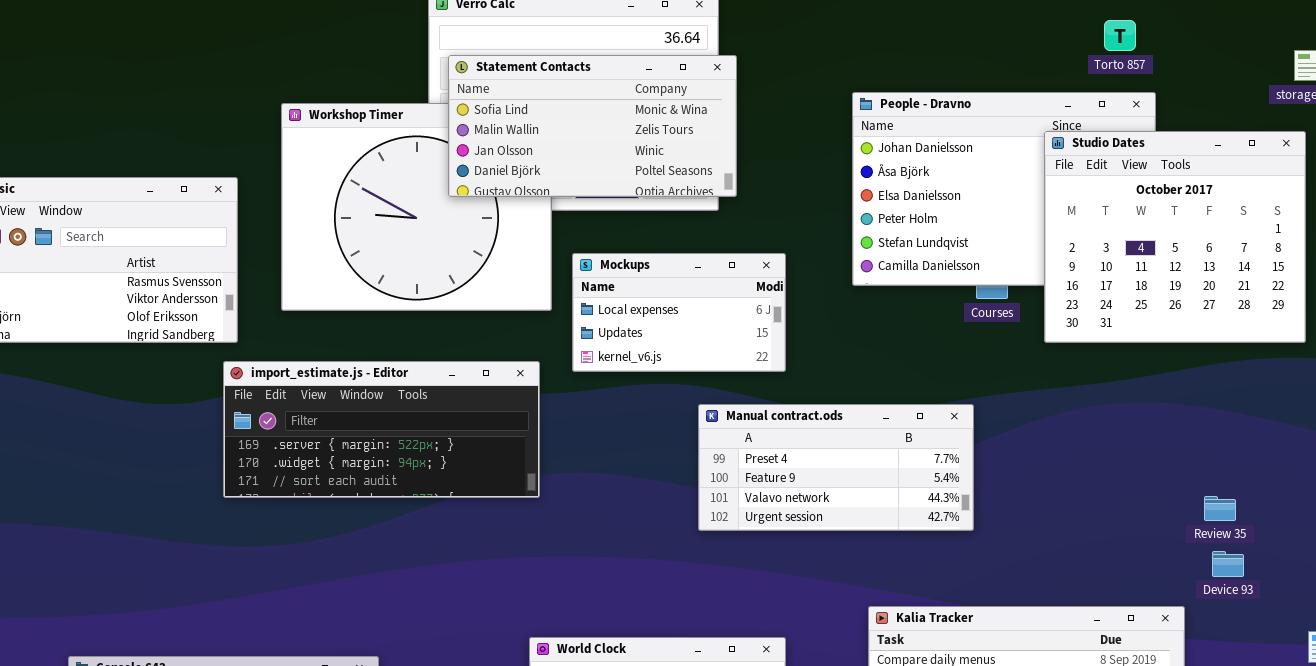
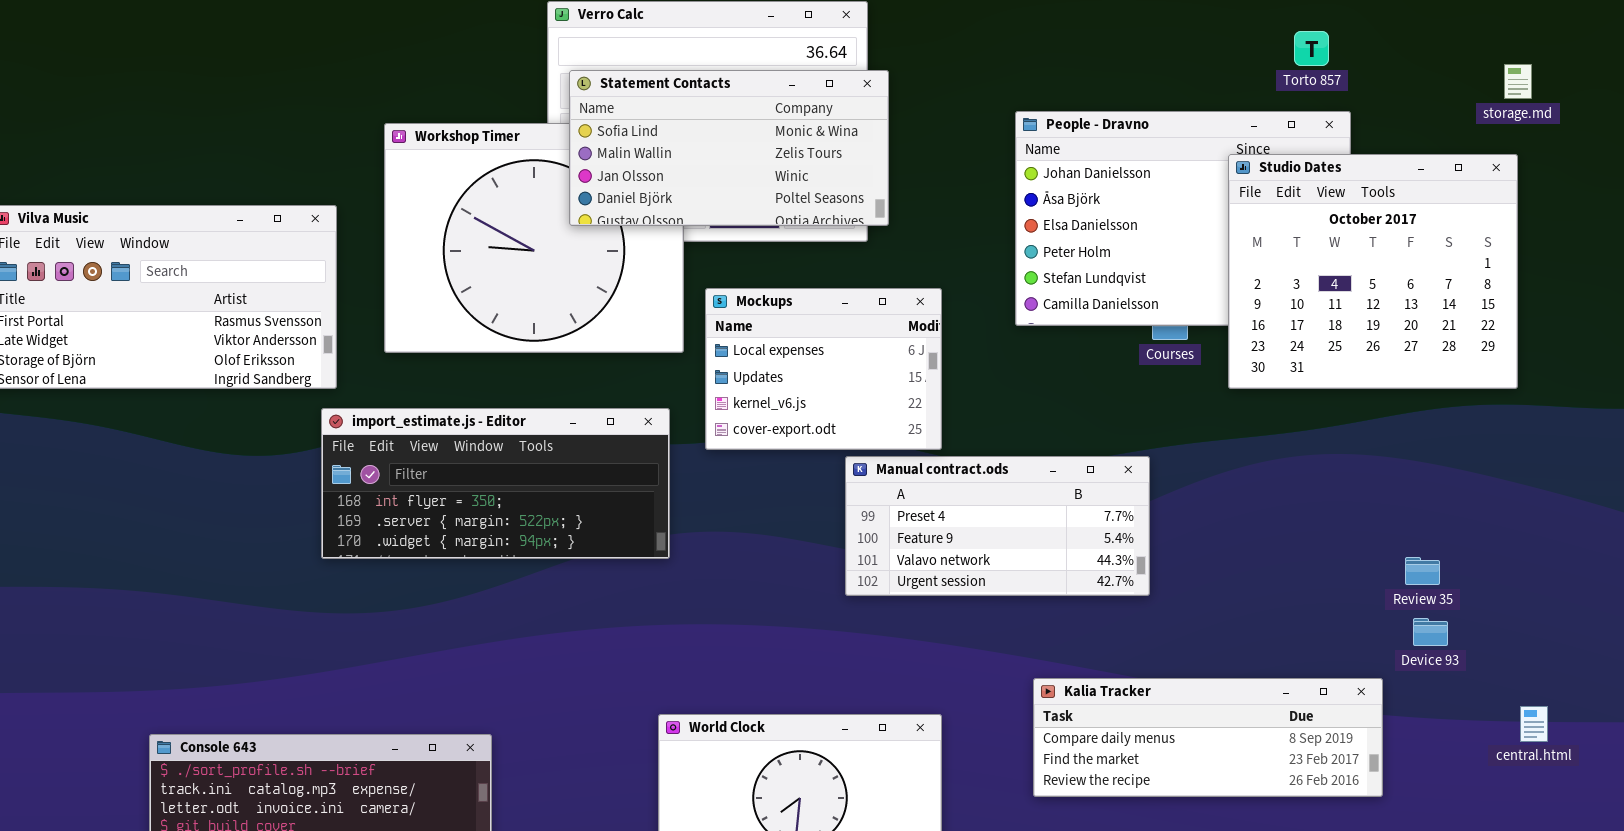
Mockups: [572,253,786,372] -> [705,288,942,450], resized
import_estimate.js - Editor: [223,361,540,498] -> [321,408,670,559], scrolled up 1 row

